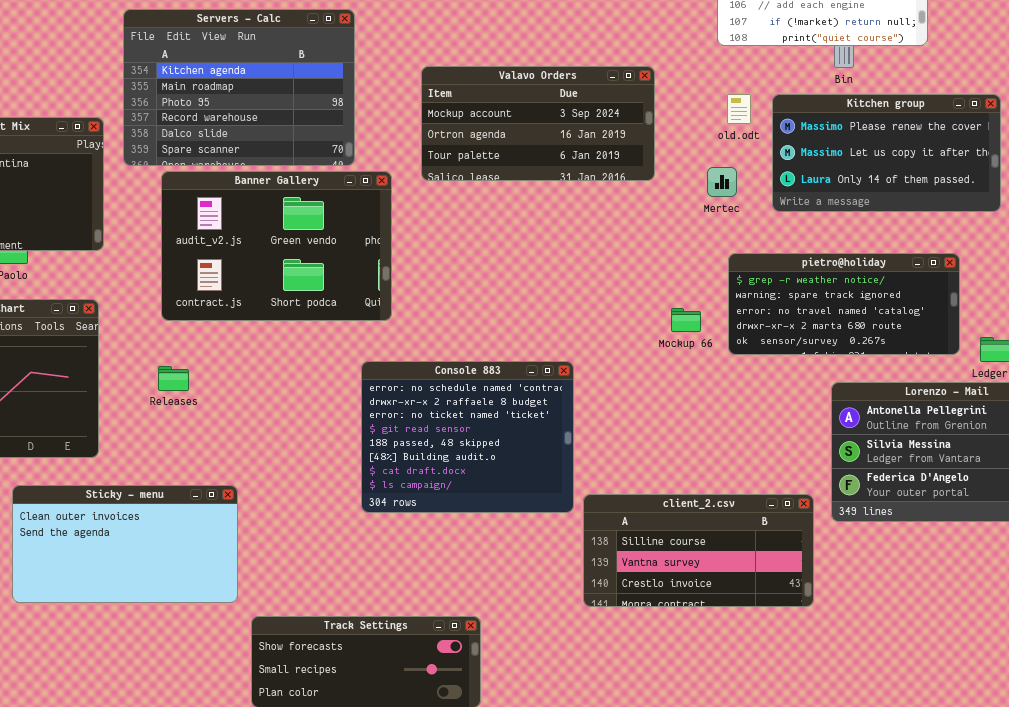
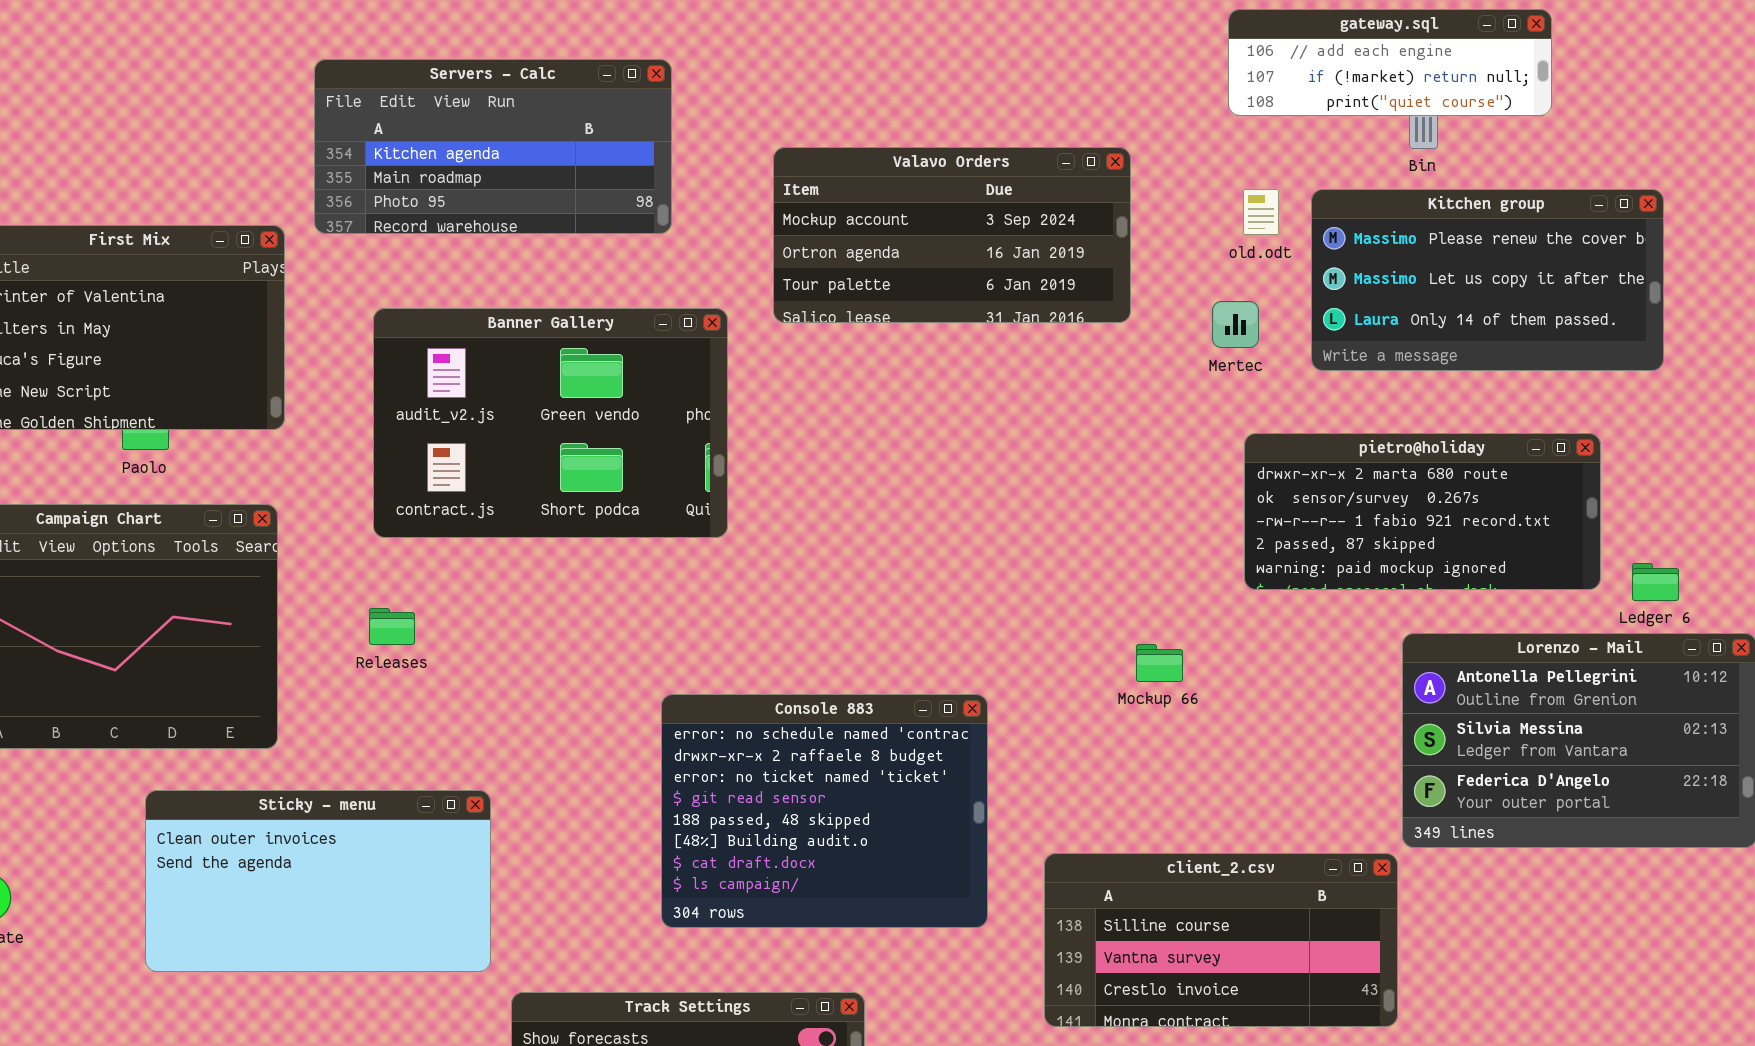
Servers - Calc: [123,9,355,166] -> [314,59,672,234], resized
pietro@holiday: [728,253,960,355] -> [1244,433,1601,590], scrolled down 3 rows
Mockup 66: [671,308,701,332] -> [1136,644,1183,682], moved
Console 883: [361,361,574,513] -> [661,694,988,928], moved
client_2.csv: [583,494,814,607] -> [1044,853,1398,1027], moved

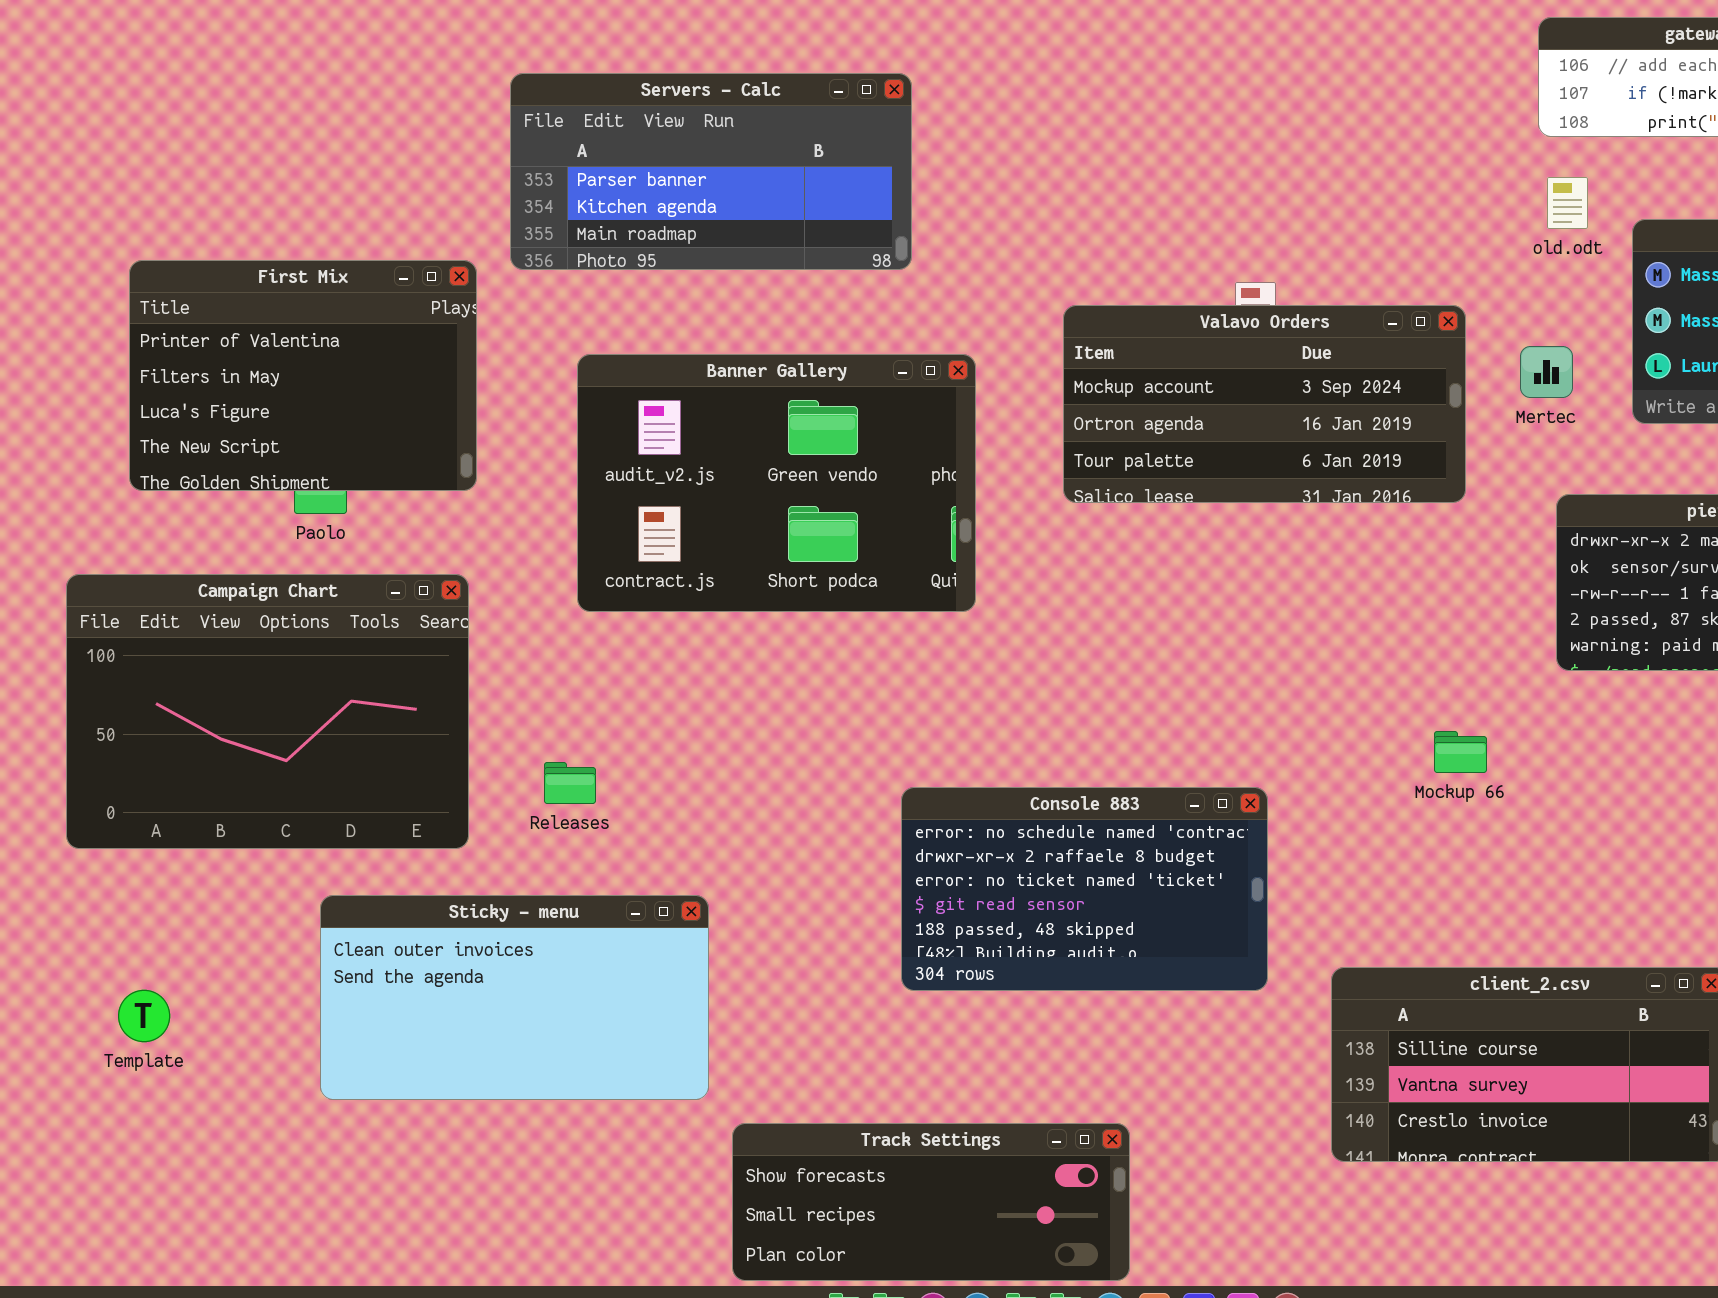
Servers - Calc: [314,59,672,234] -> [510,73,912,270], scrolled up 1 row
Valavo Orders: [773,147,1131,323] -> [1063,305,1466,503], moved
old.odt: [1243,189,1279,235] -> [1547,177,1588,229], moved
Releases: [369,608,415,645] -> [544,762,596,804], moved
Console 883: [661,694,988,928] -> [901,787,1268,991], resized

